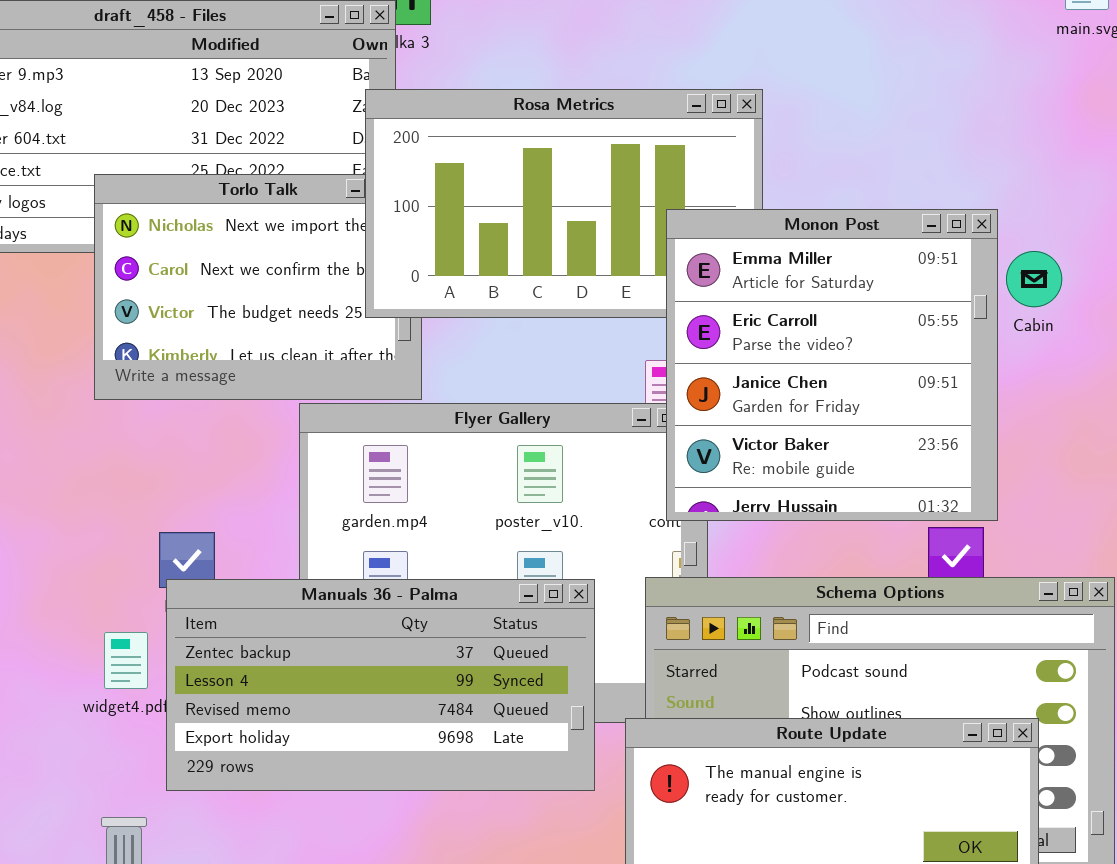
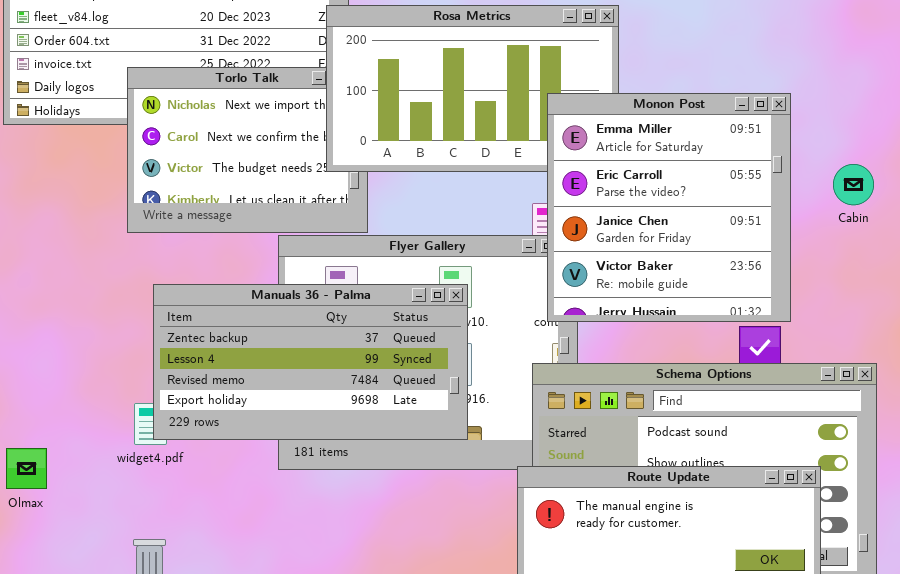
Cabin: [1006,251,1062,307] -> [833,164,874,205], moved
Manuals 36 - Palma: [166,579,595,791] -> [153,284,468,440], moved

